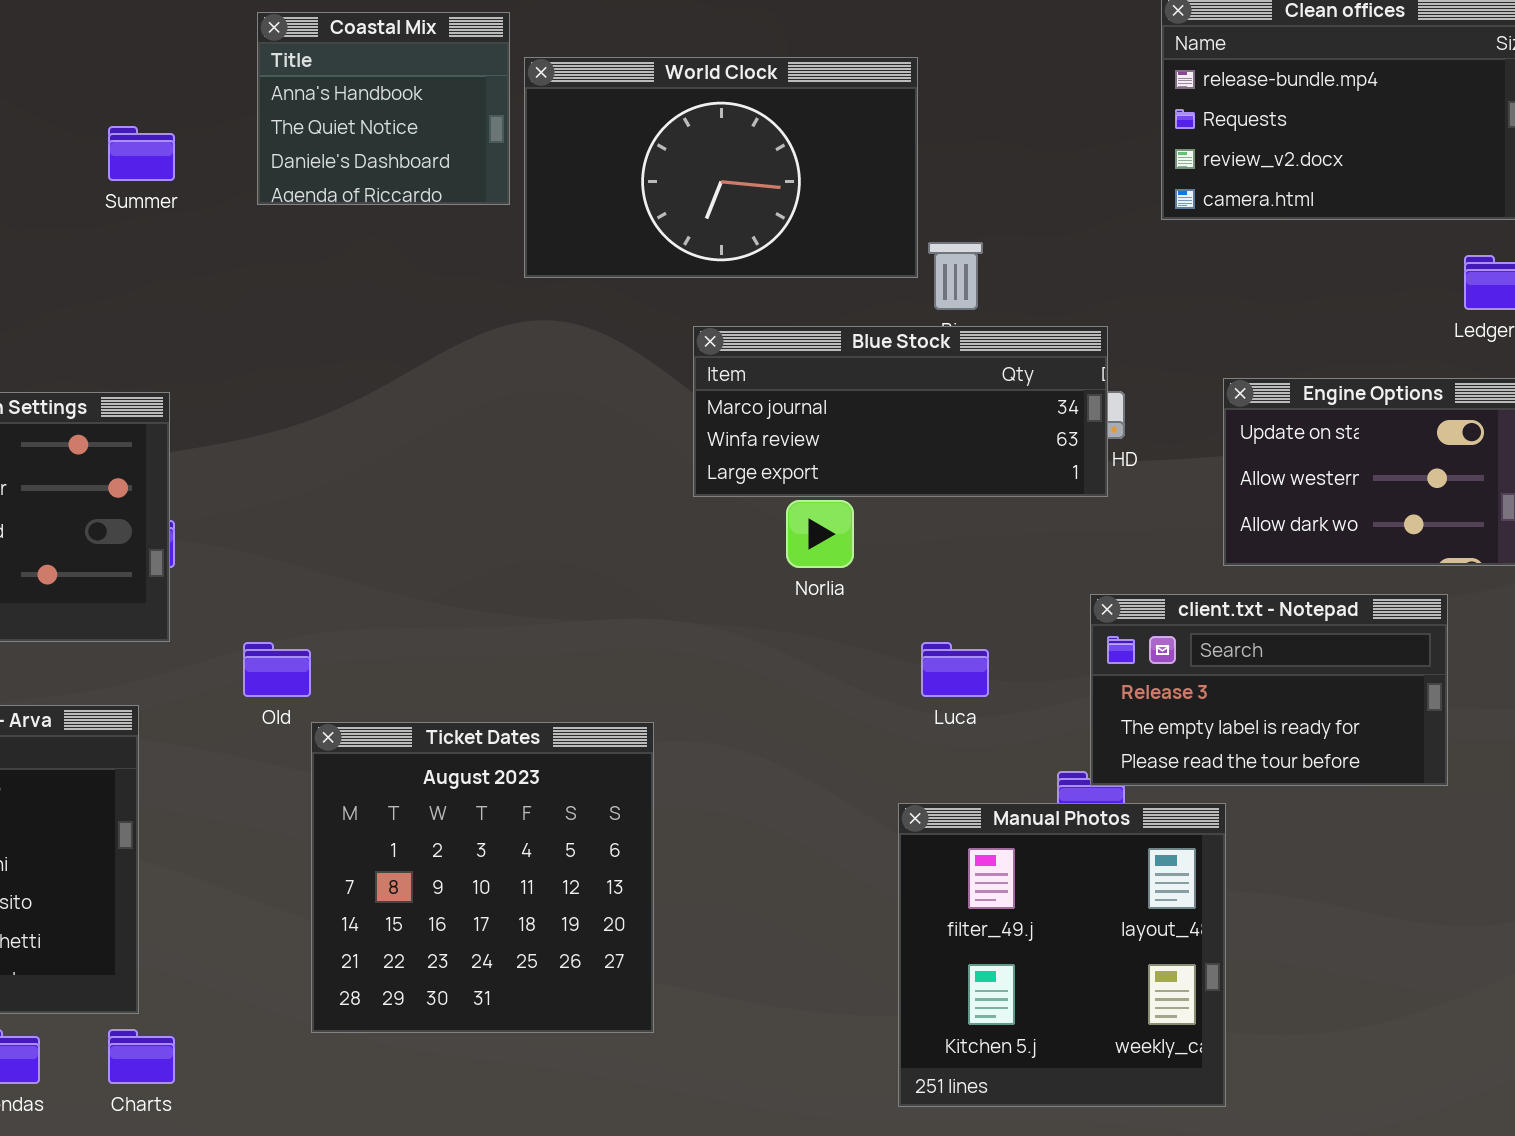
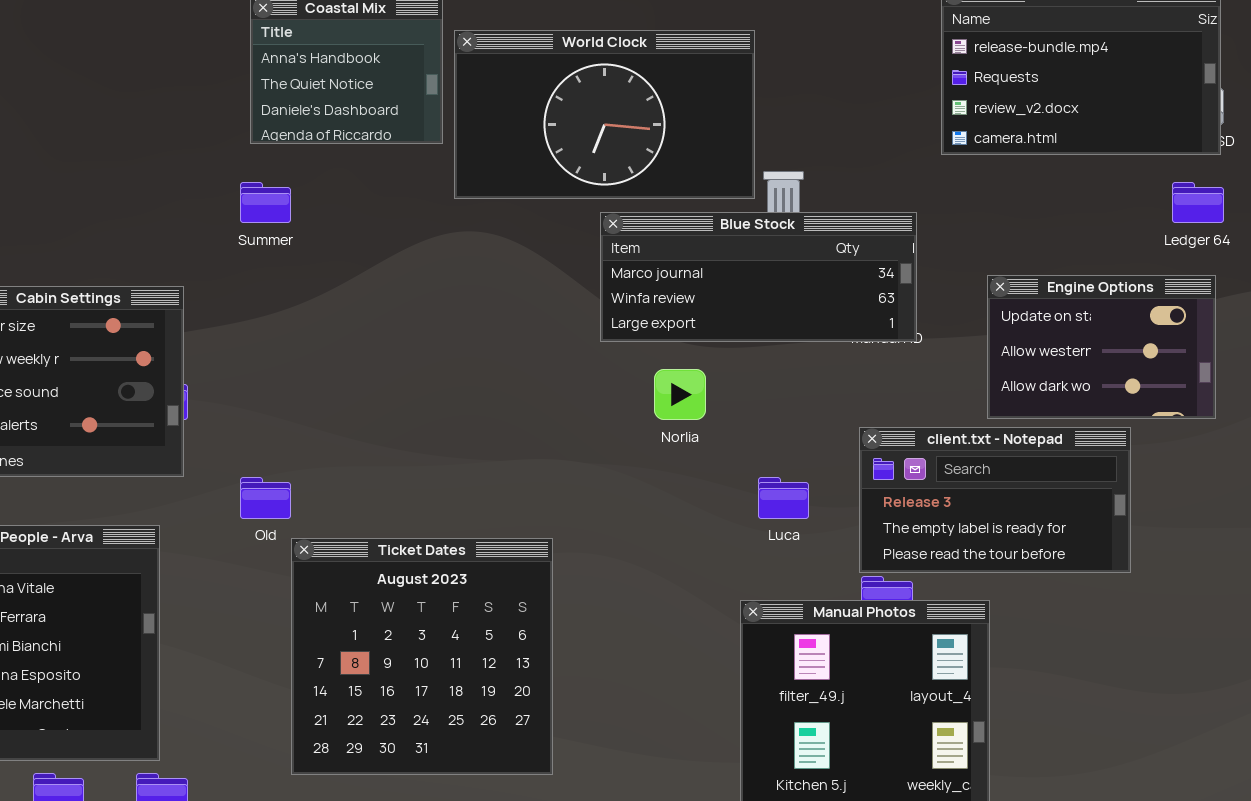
Summer: [108,126,175,181] -> [240,182,291,223], moved
Blue Stock: [693,326,1108,497] -> [600,212,917,342], moved
client.txt - Notepad: [1090,594,1448,786] -> [859,427,1131,573], moved

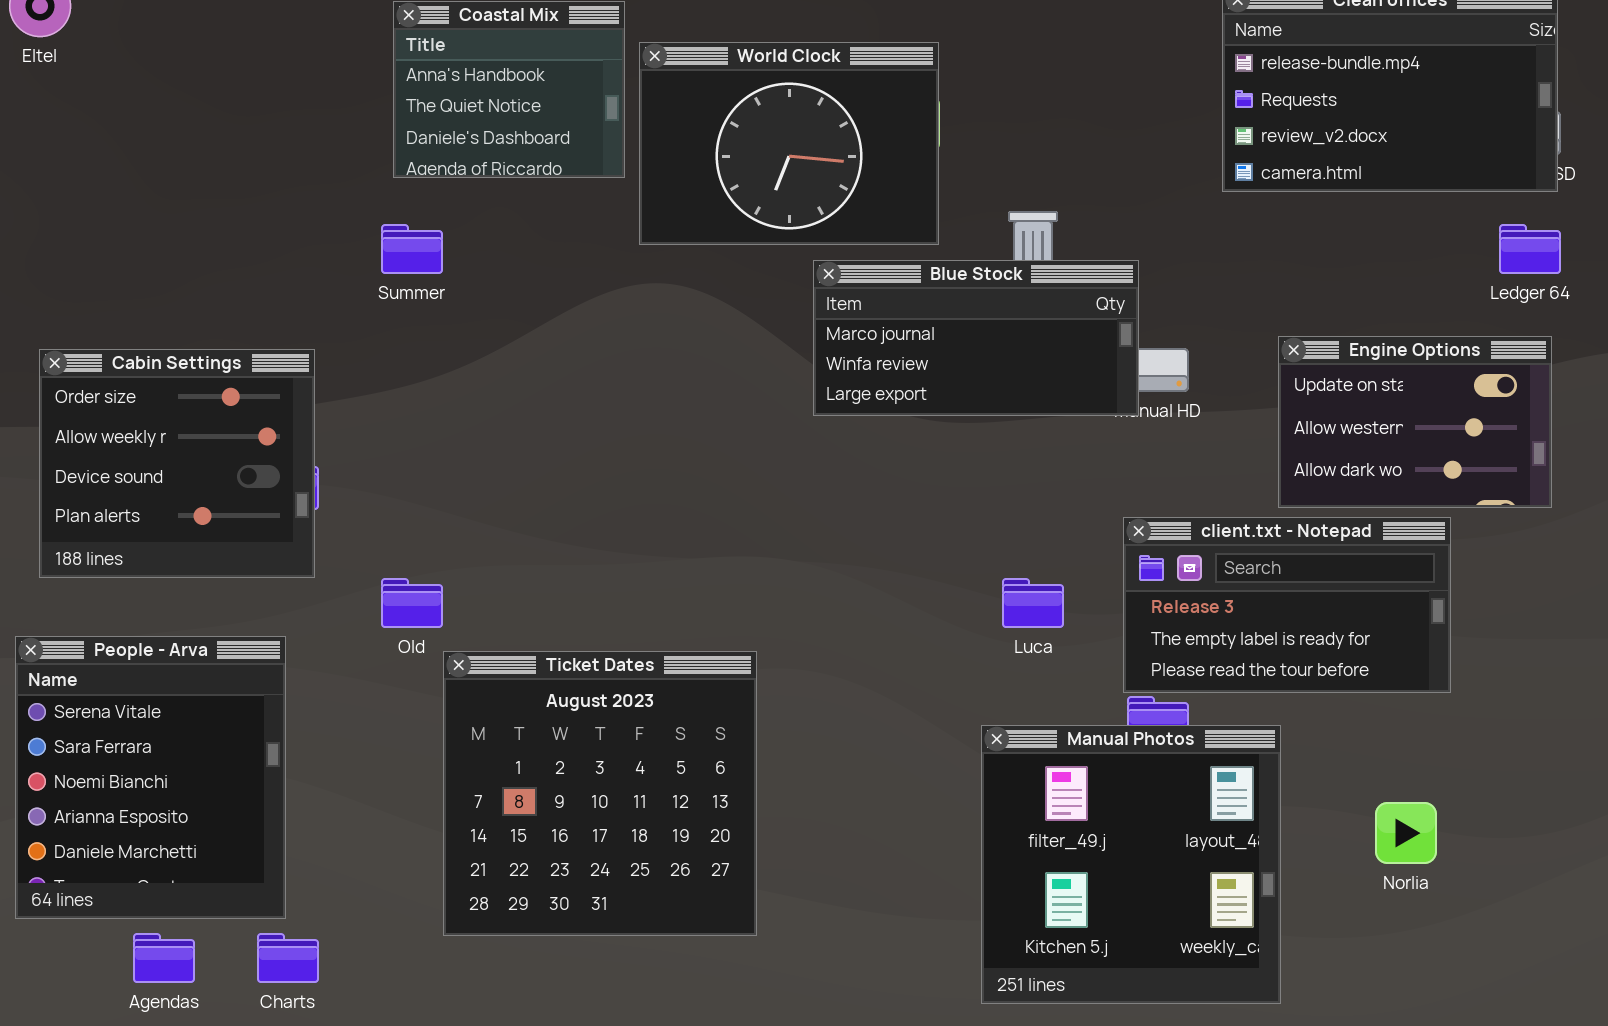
World Clock: [454,30,755,199] -> [639,42,939,245], resized
Blue Stock: [600,212,917,342] -> [813,260,1139,416], resized
Norlia: [654,369,706,420] -> [1375,802,1437,864], moved

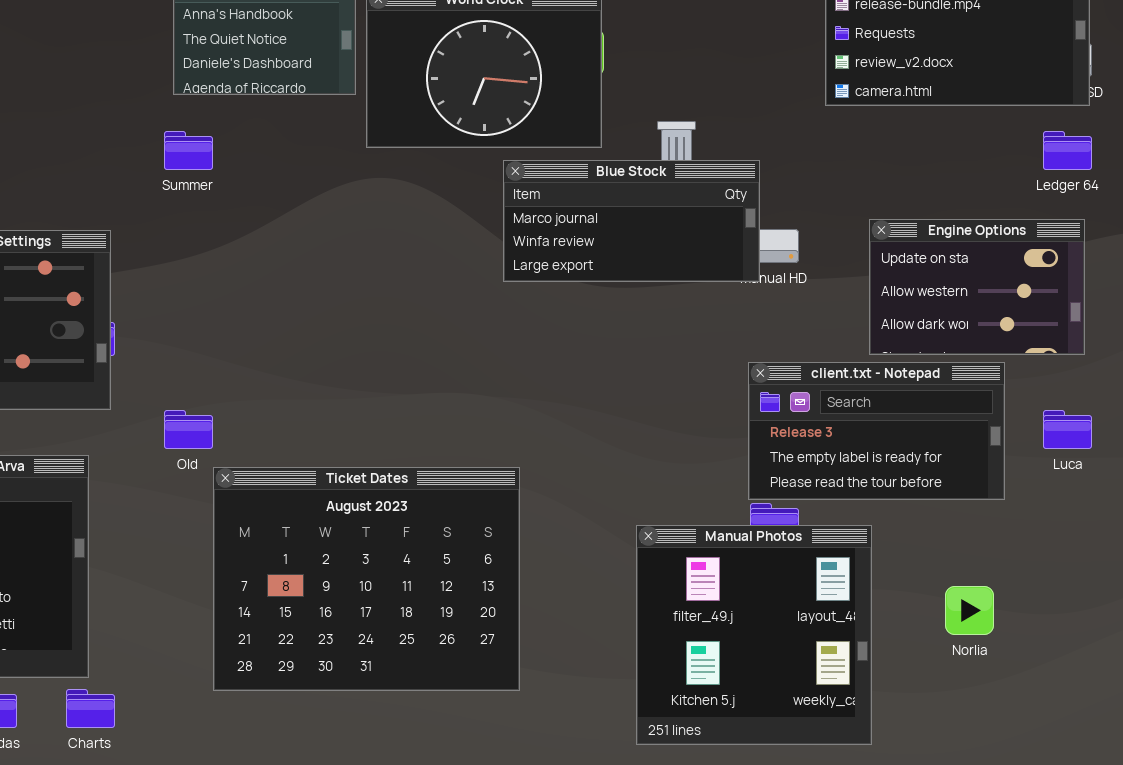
Luca: [1002,578,1064,628] -> [1043,410,1092,449], moved
Ticket Dates: [443,651,757,936] -> [213,467,520,691], resized

